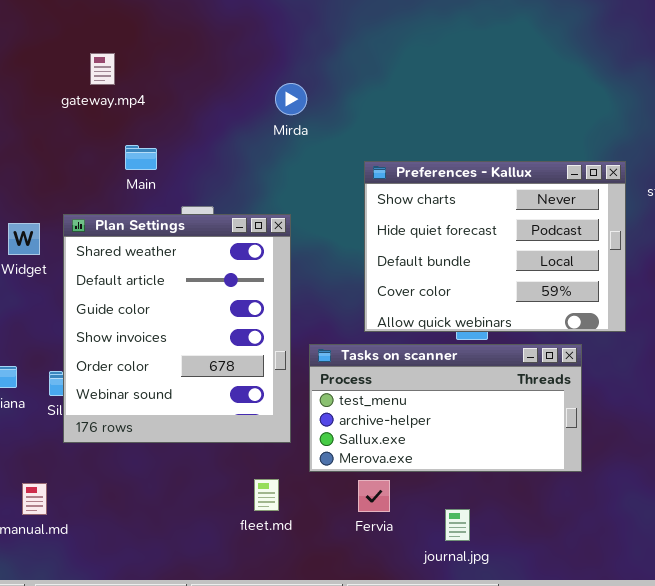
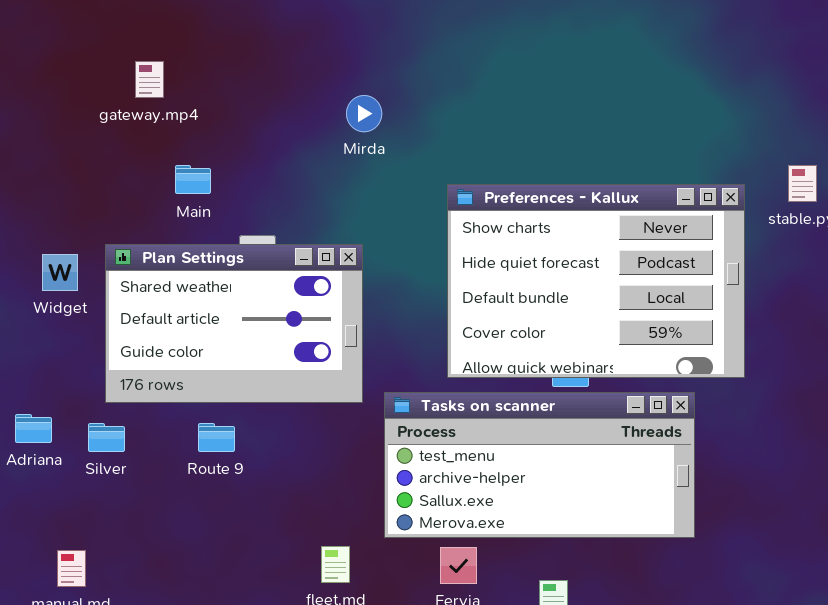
Plan Settings: [63,214,291,443] -> [105,244,363,403], resized

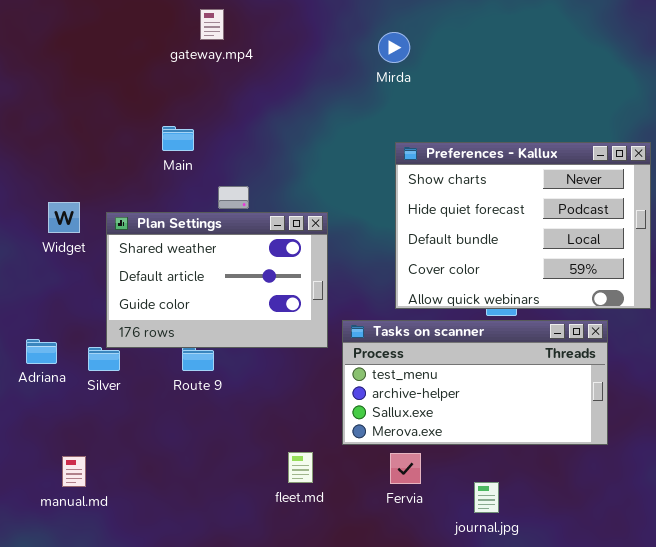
gateway.mp4: [135,61,164,98] -> [200,9,224,40], moved
Mirda: [346,95,382,132] -> [378,32,410,63], moved
Plan Settings: [105,244,363,403] -> [106,212,328,348], moved

